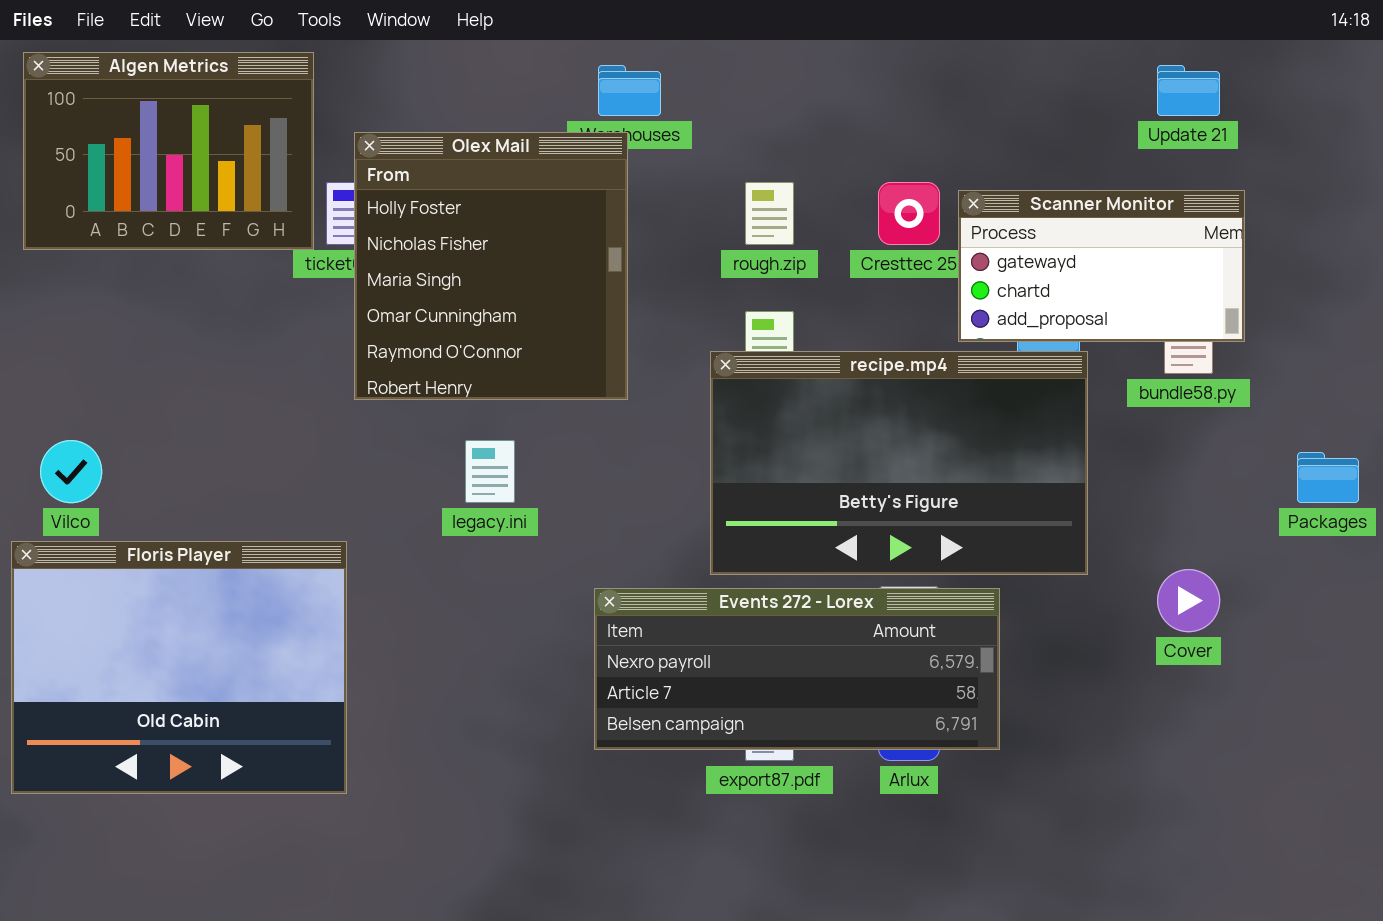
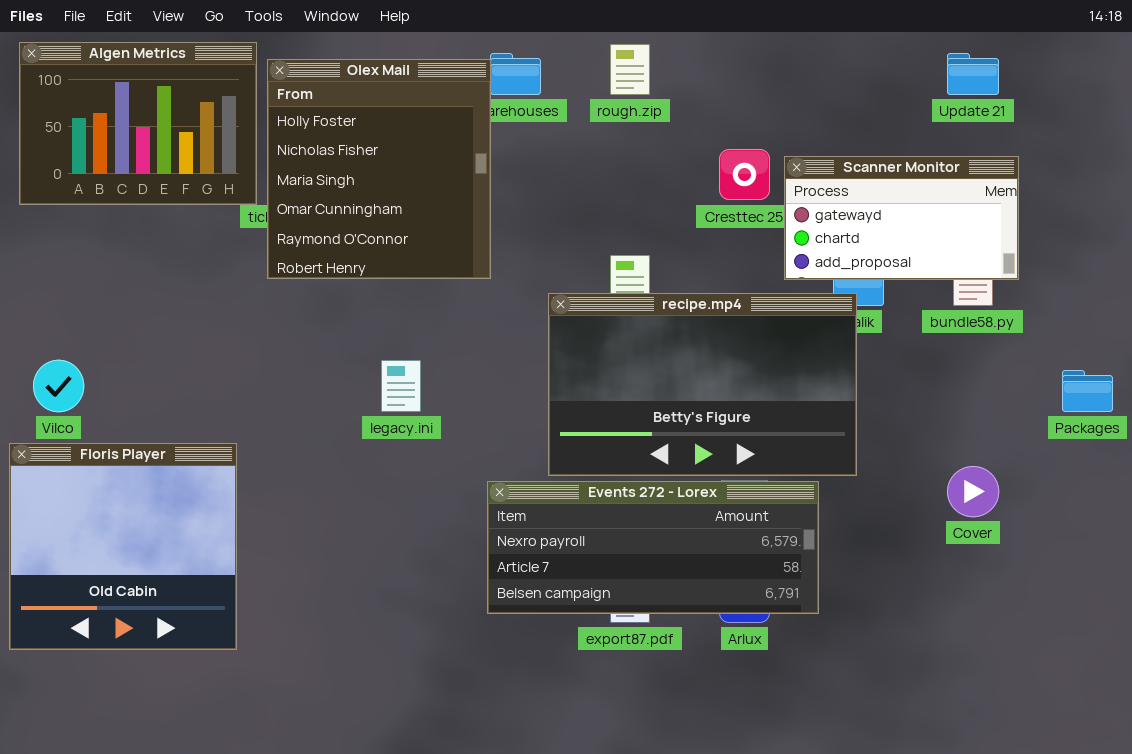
Olex Mail: [354,132,628,400] -> [267,59,491,279], moved
rough.zip: [745,182,794,245] -> [610,44,650,95], moved
recipe.mp4: [710,351,1088,575] -> [548,293,857,476], moved
Floris Player: [11,541,347,794] -> [9,443,237,650], resized

